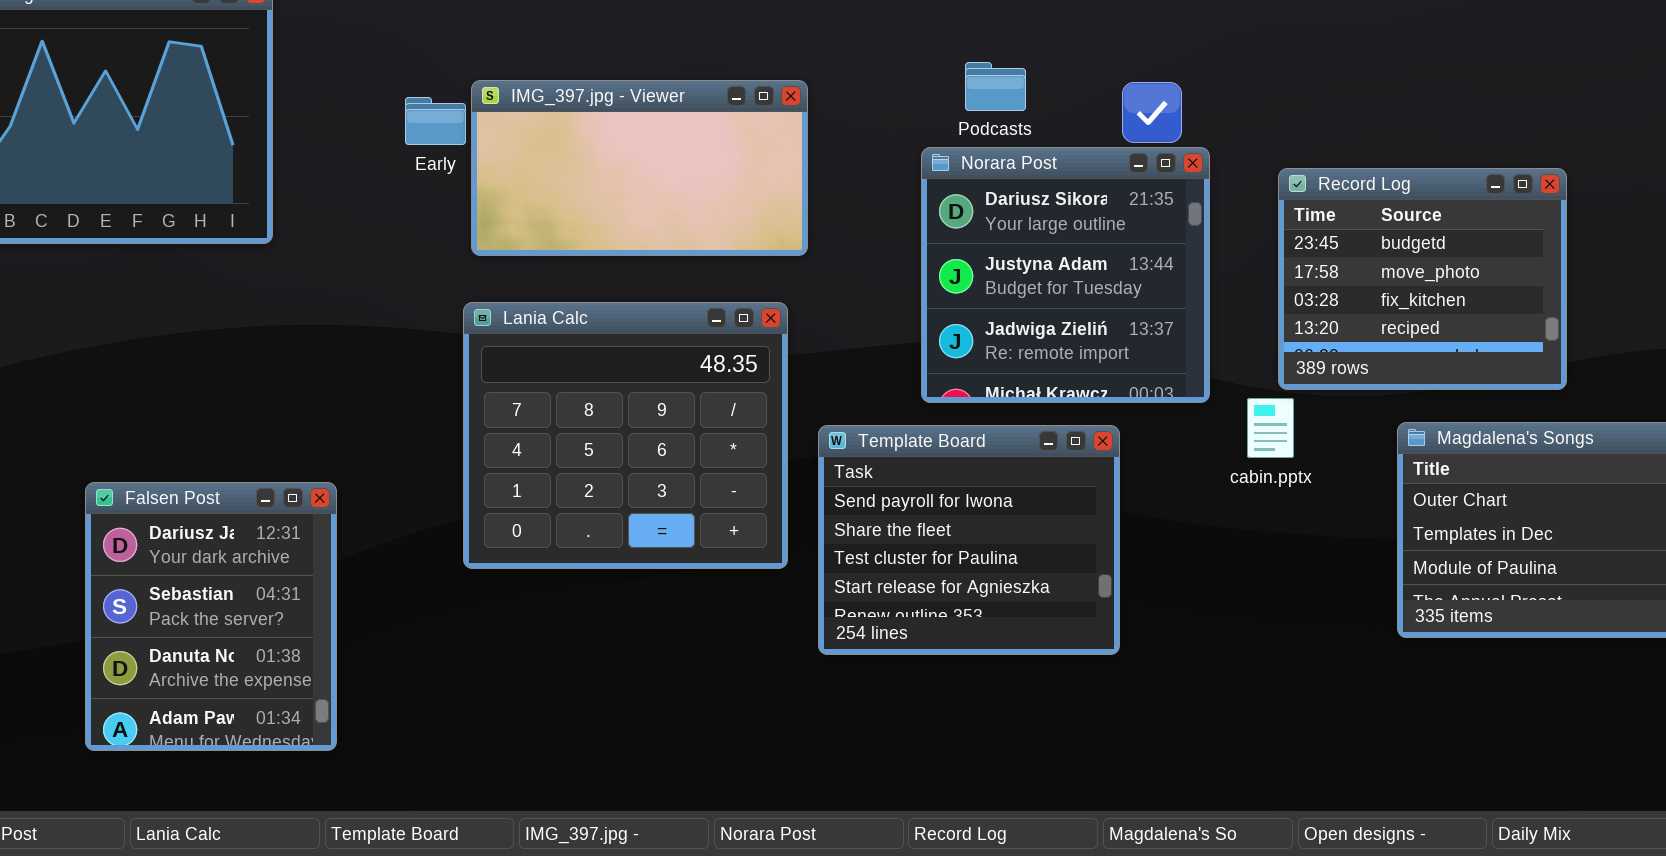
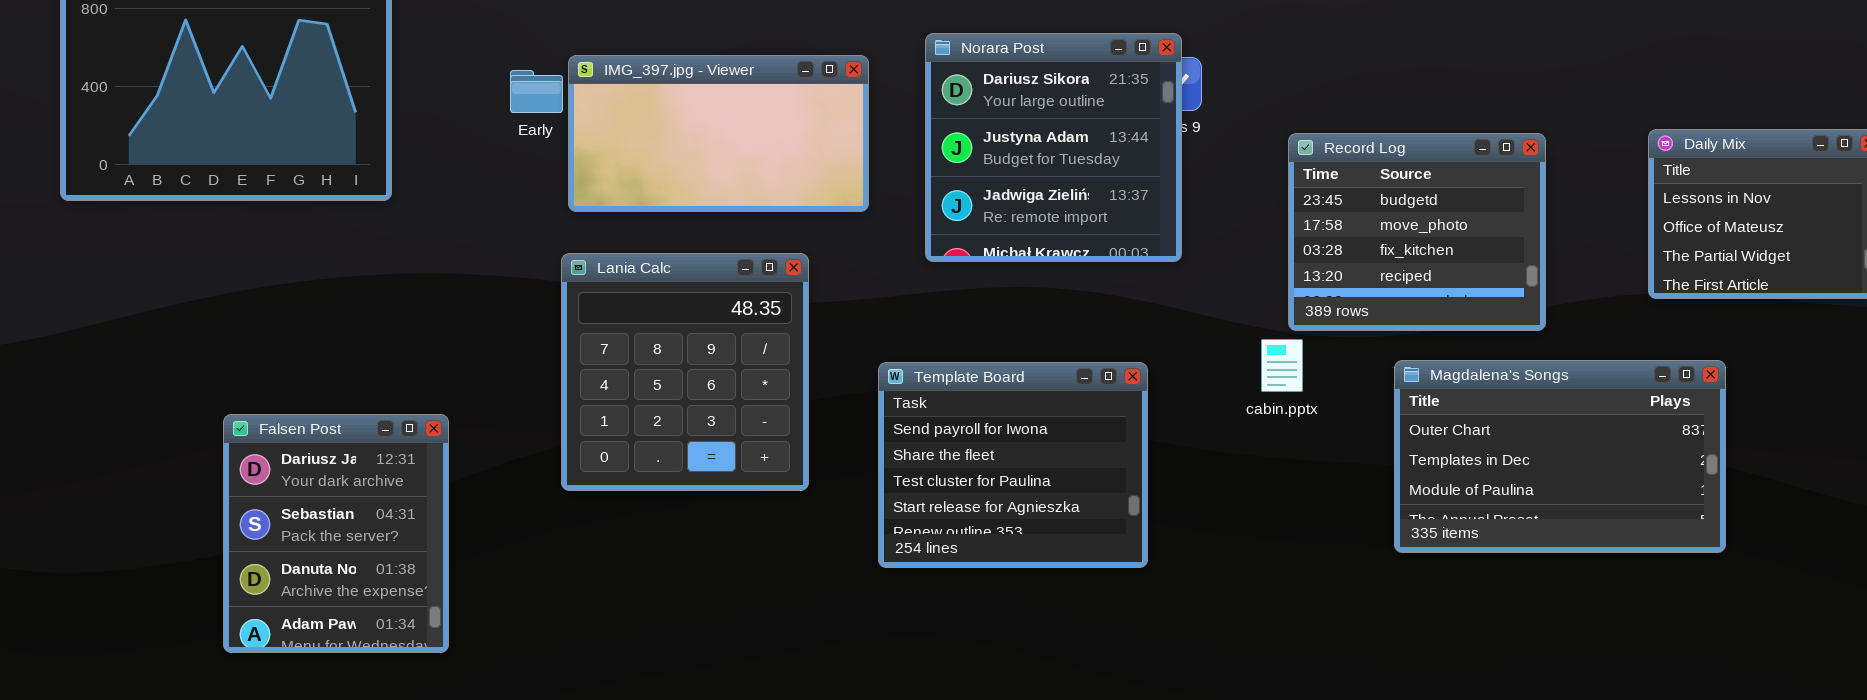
Norara Post: [921,147,1210,403] -> [925,33,1182,262], moved
Lania Calc: [463,302,788,569] -> [561,253,809,491], resized

